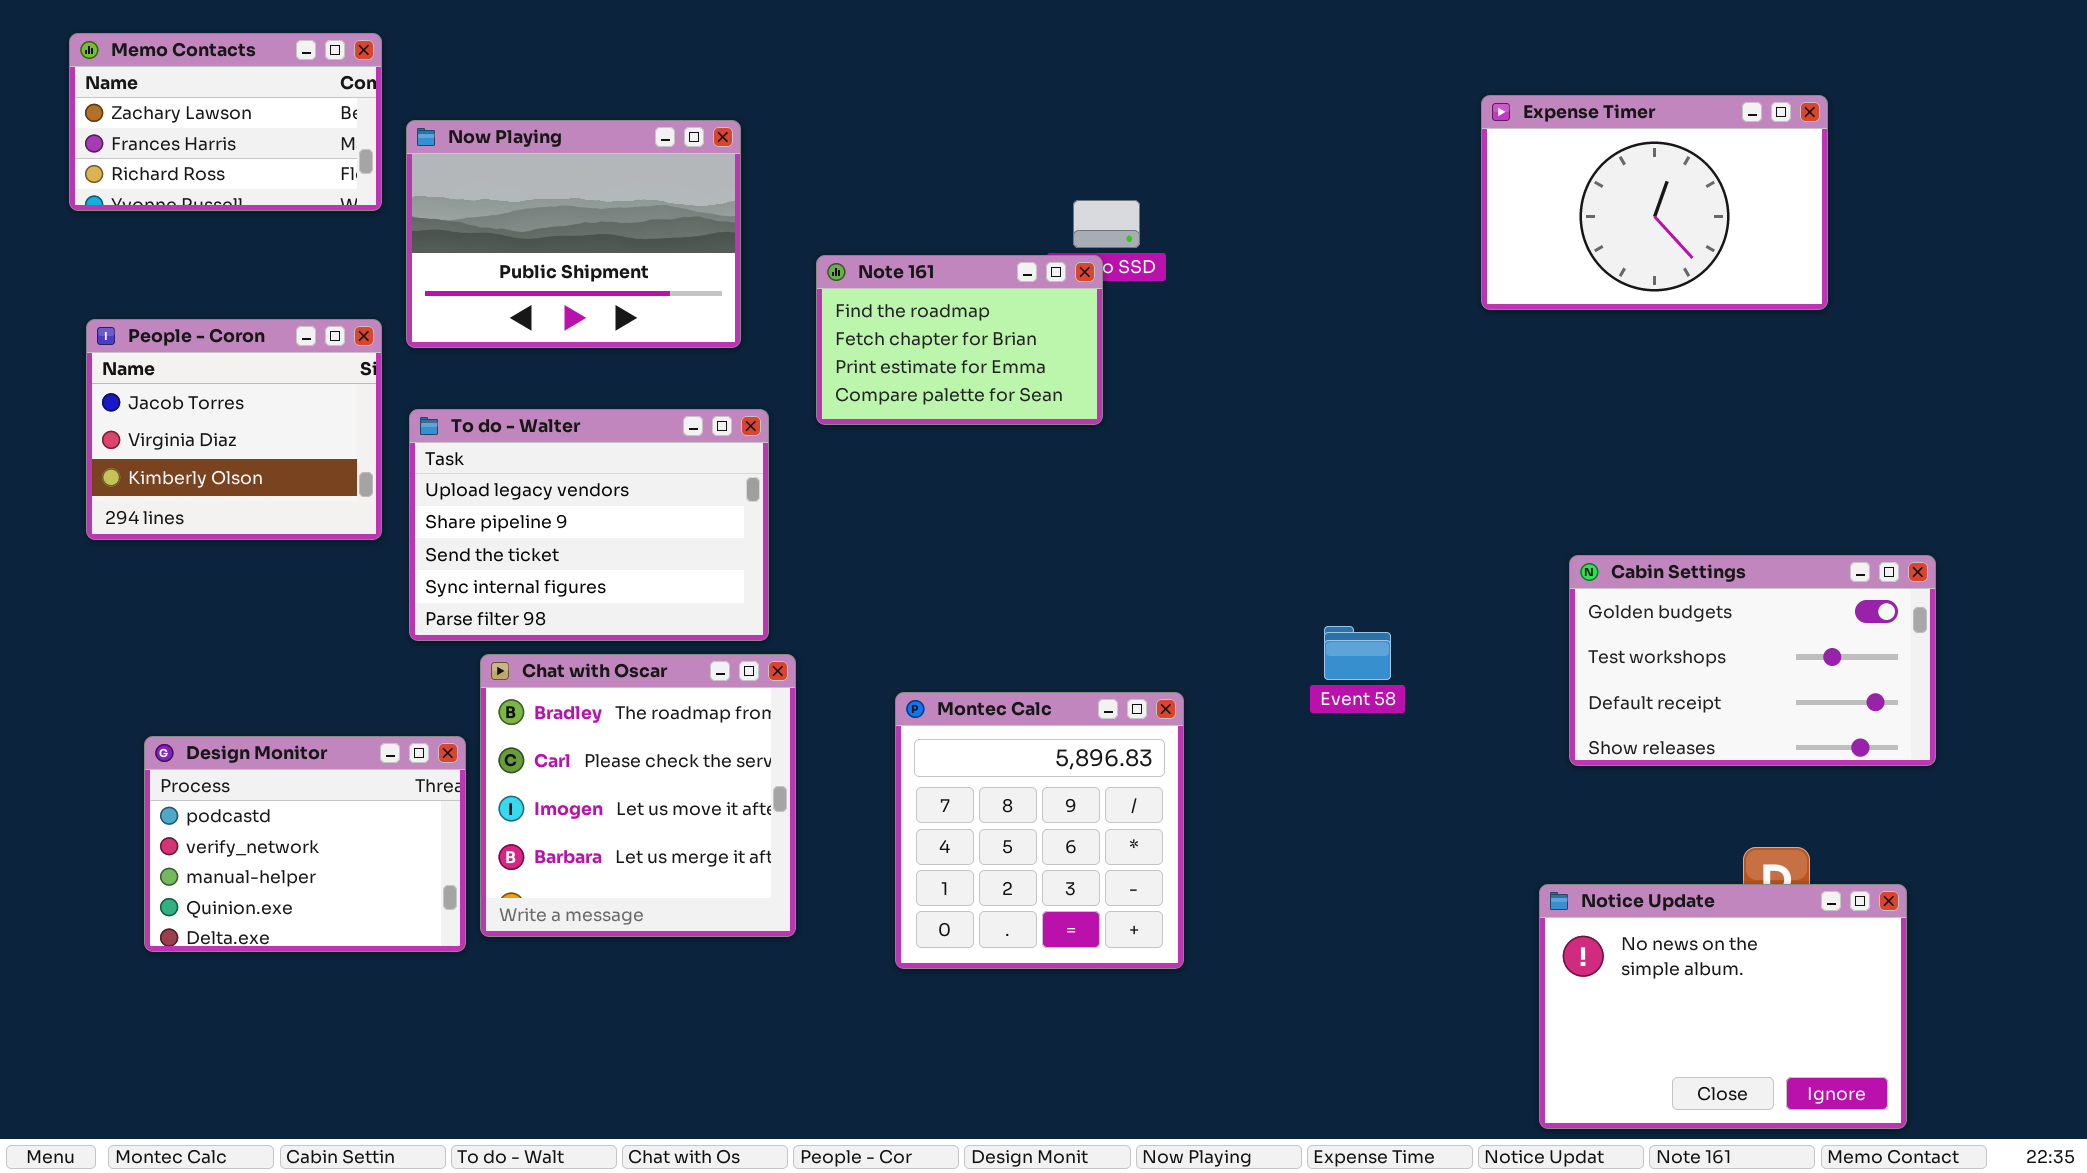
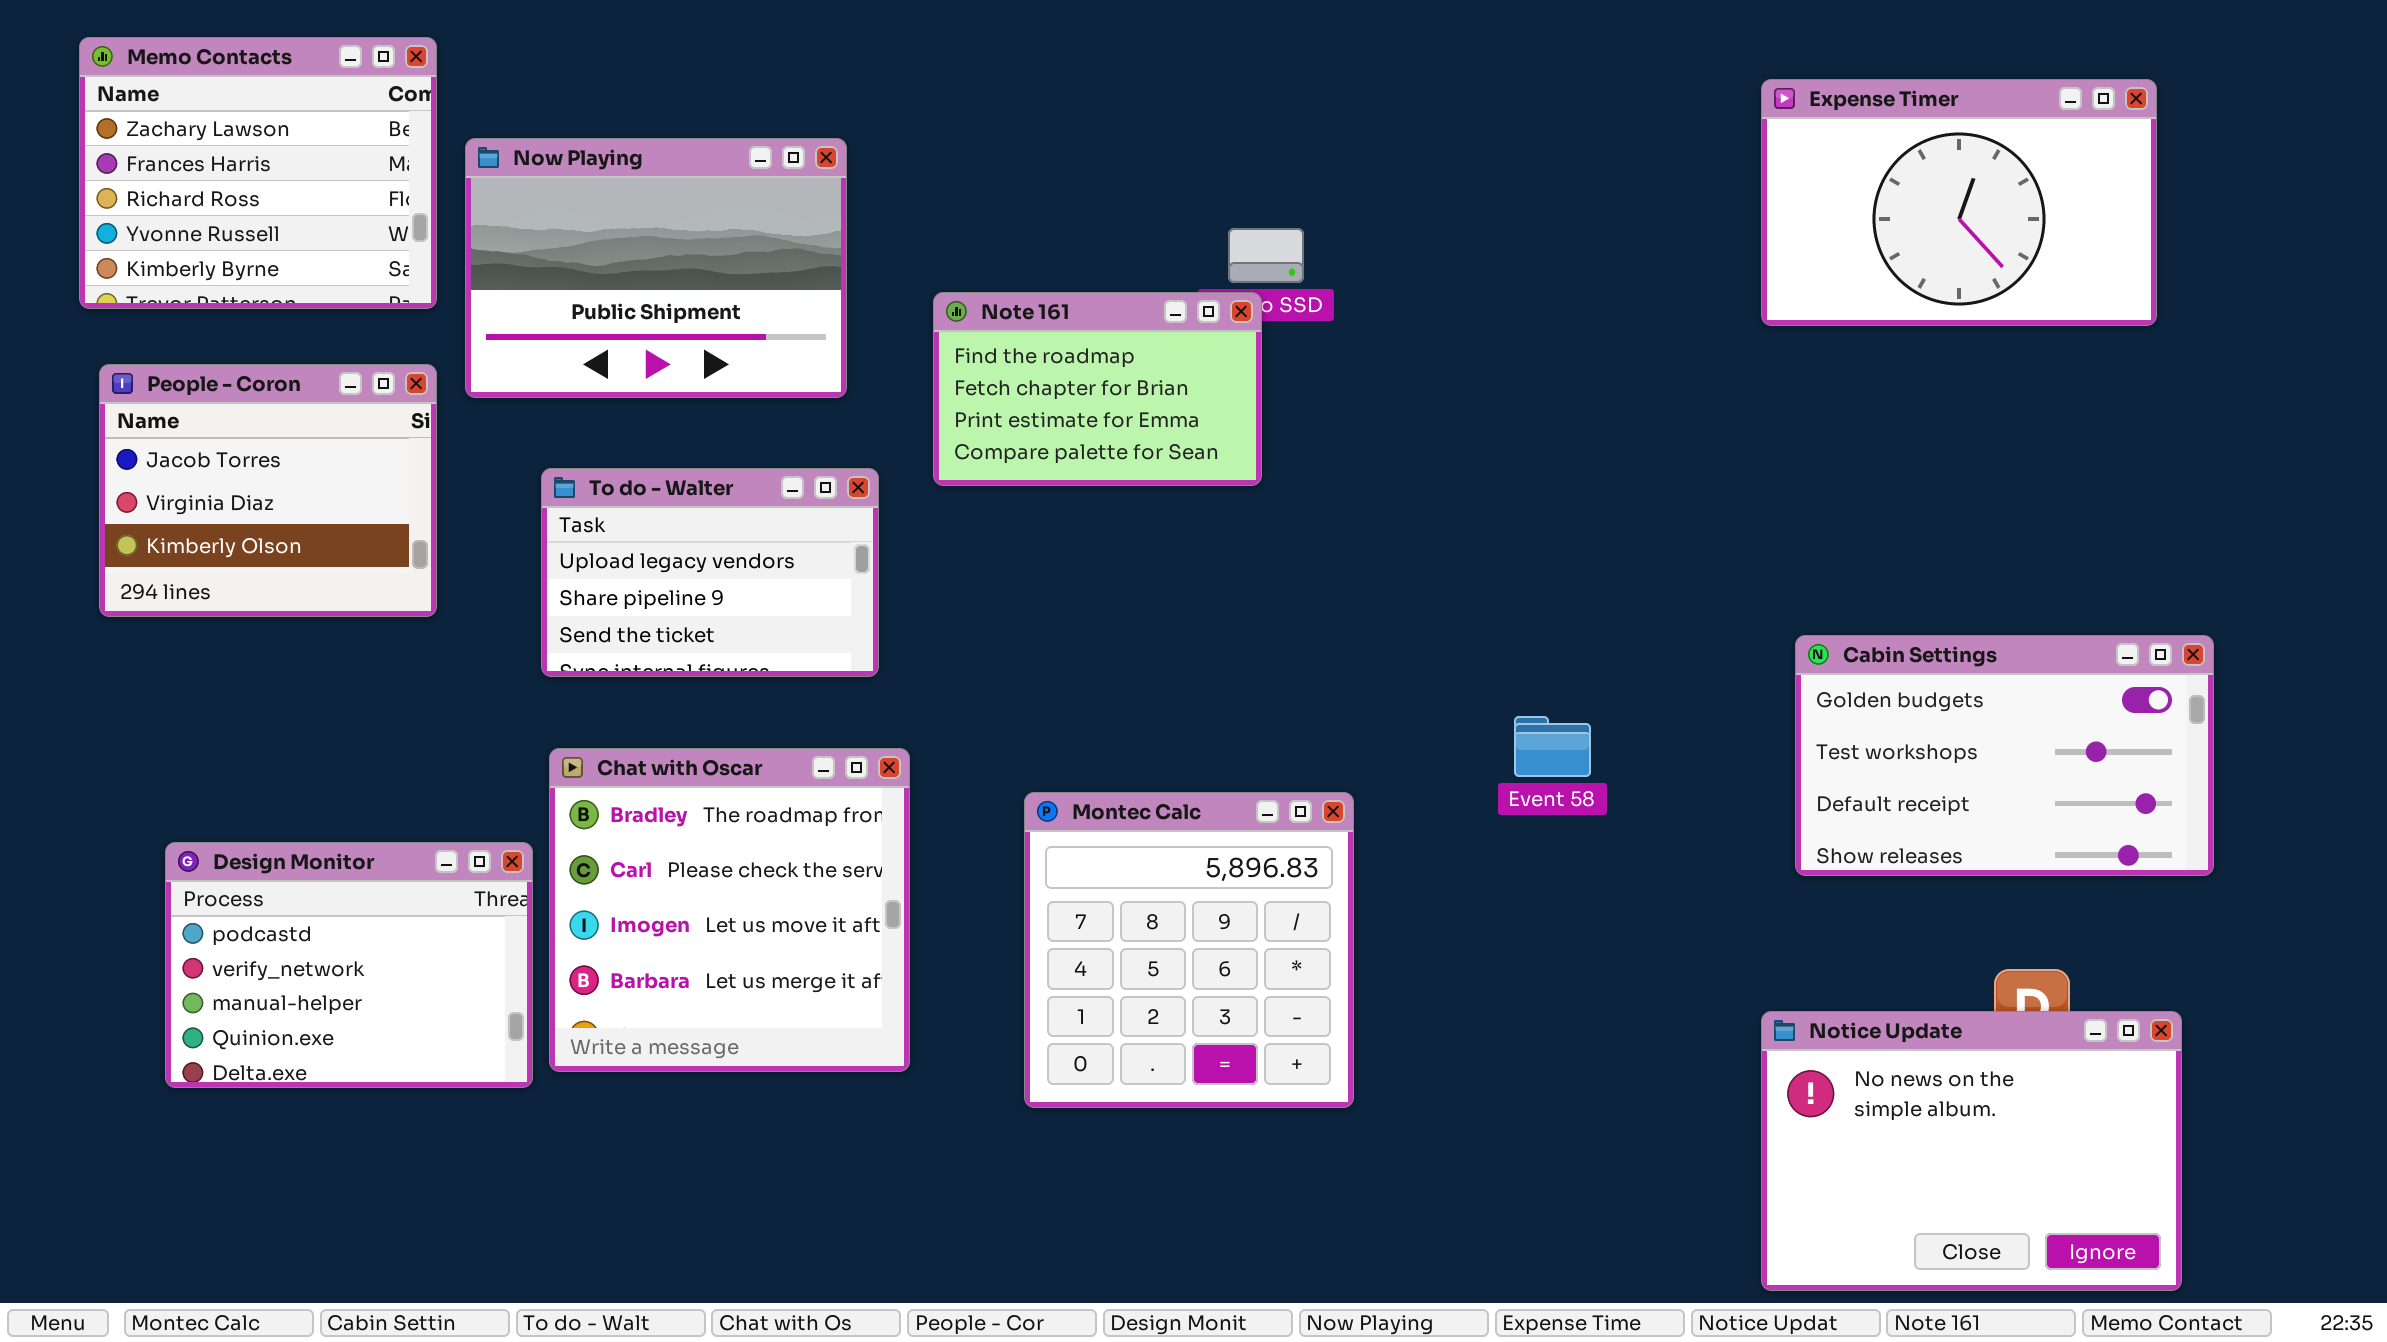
Memo Contacts: [69,33,382,211] -> [79,37,437,309], resized
Expense Timer: [1481,95,1828,310] -> [1761,79,2157,326], moved
To do - Walter: [409,409,769,641] -> [541,468,879,677], resized

